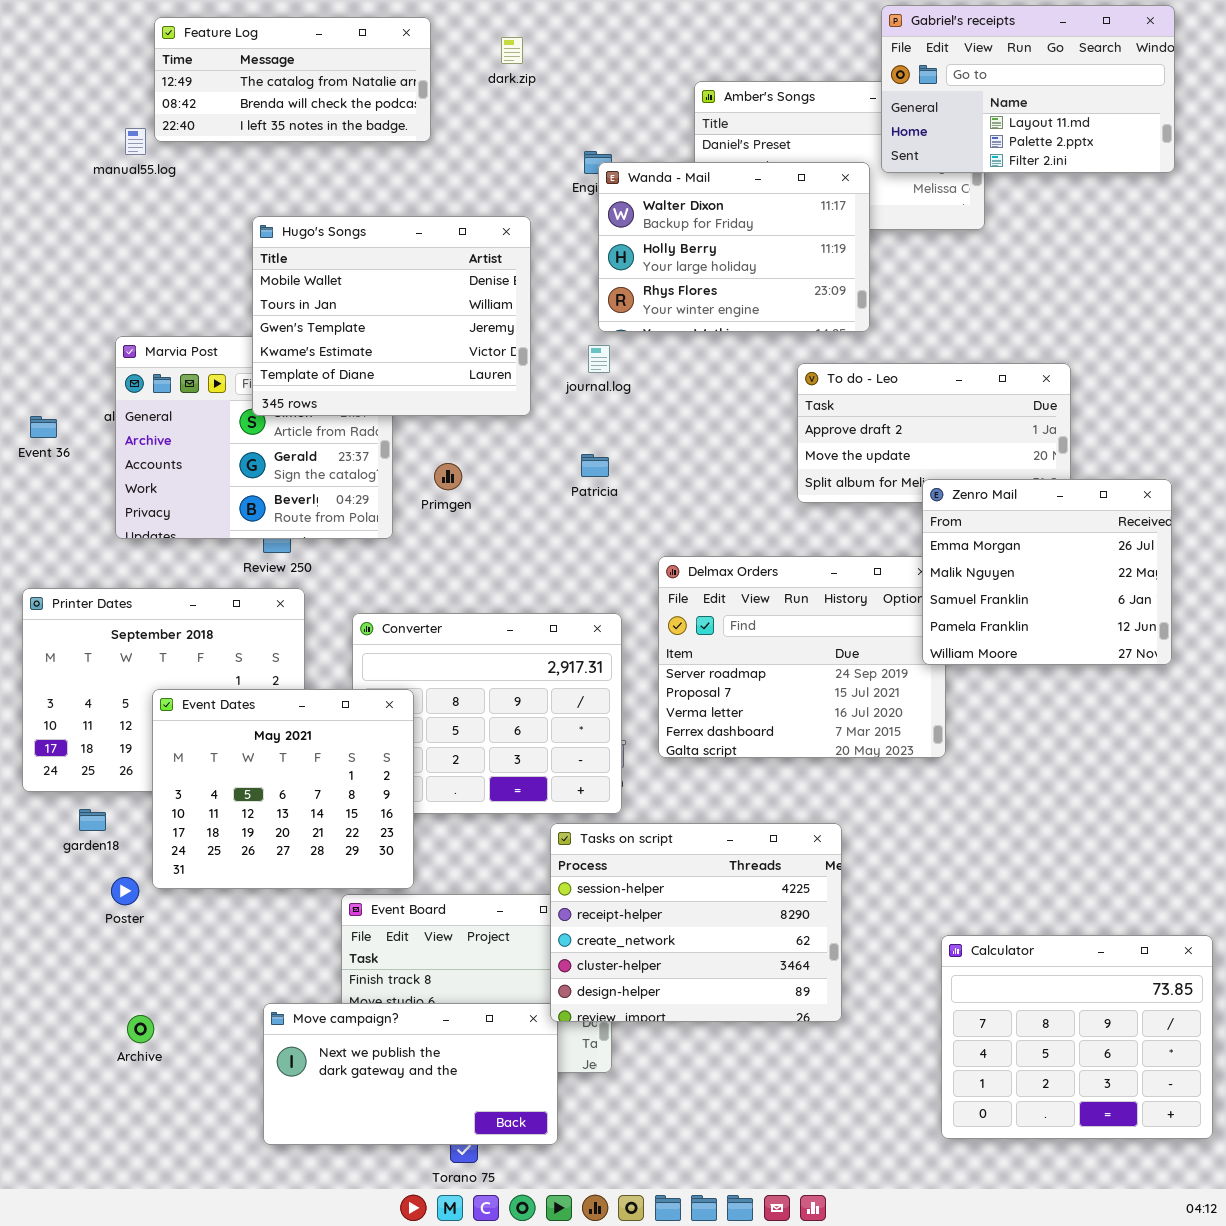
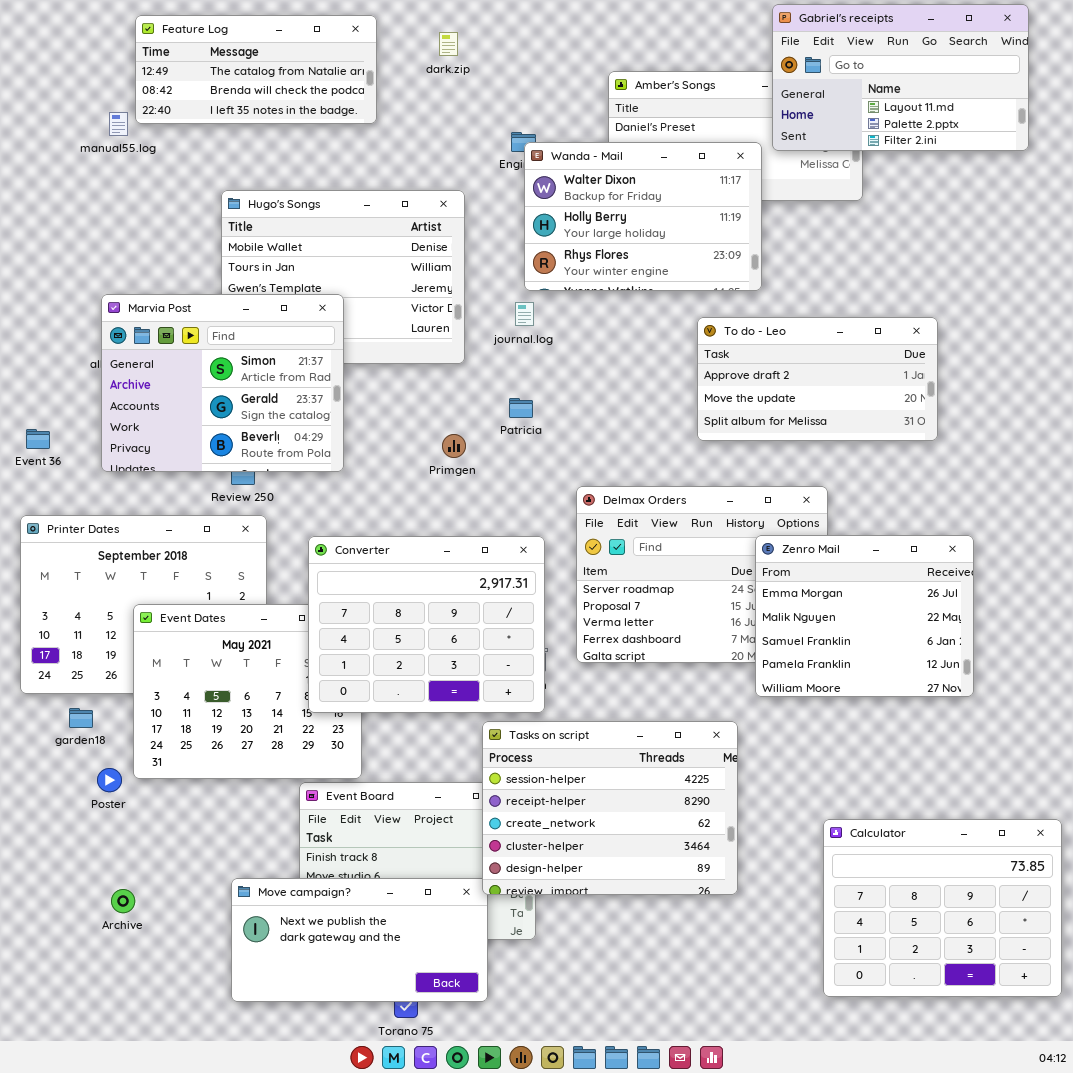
Marvia Post: [115,336,393,539] -> [101,294,344,472], raised
Event 36: [30,416,57,438] -> [26,429,50,449], moved
Primgen: [434,463,462,490] -> [442,434,466,458], moved
Zenro Mail: [922,479,1172,665] -> [755,535,974,697], moved
Converter: [352,613,622,814] -> [308,536,545,713], raised

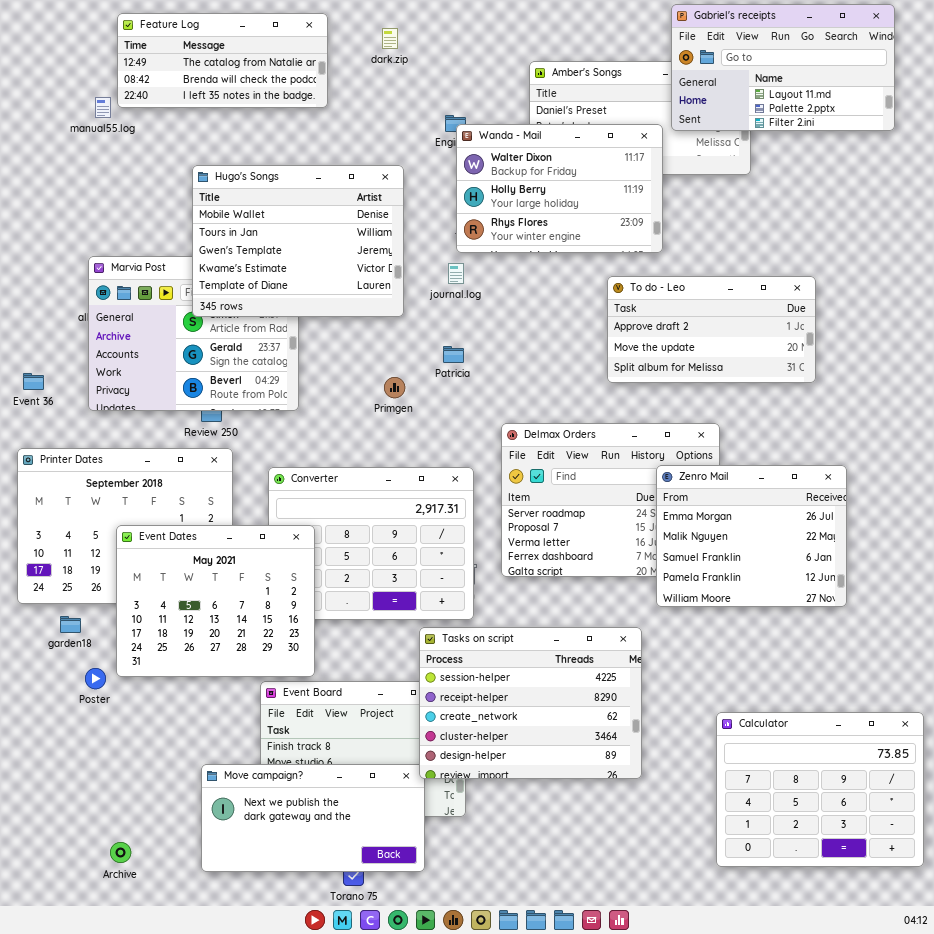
Hugo's Songs: [221,190,465,364] -> [192,165,404,317], raised
Event Dates: [133,604,362,779] -> [116,525,315,677], raised
Archive: [111,889,135,913] -> [110,842,131,863], moved

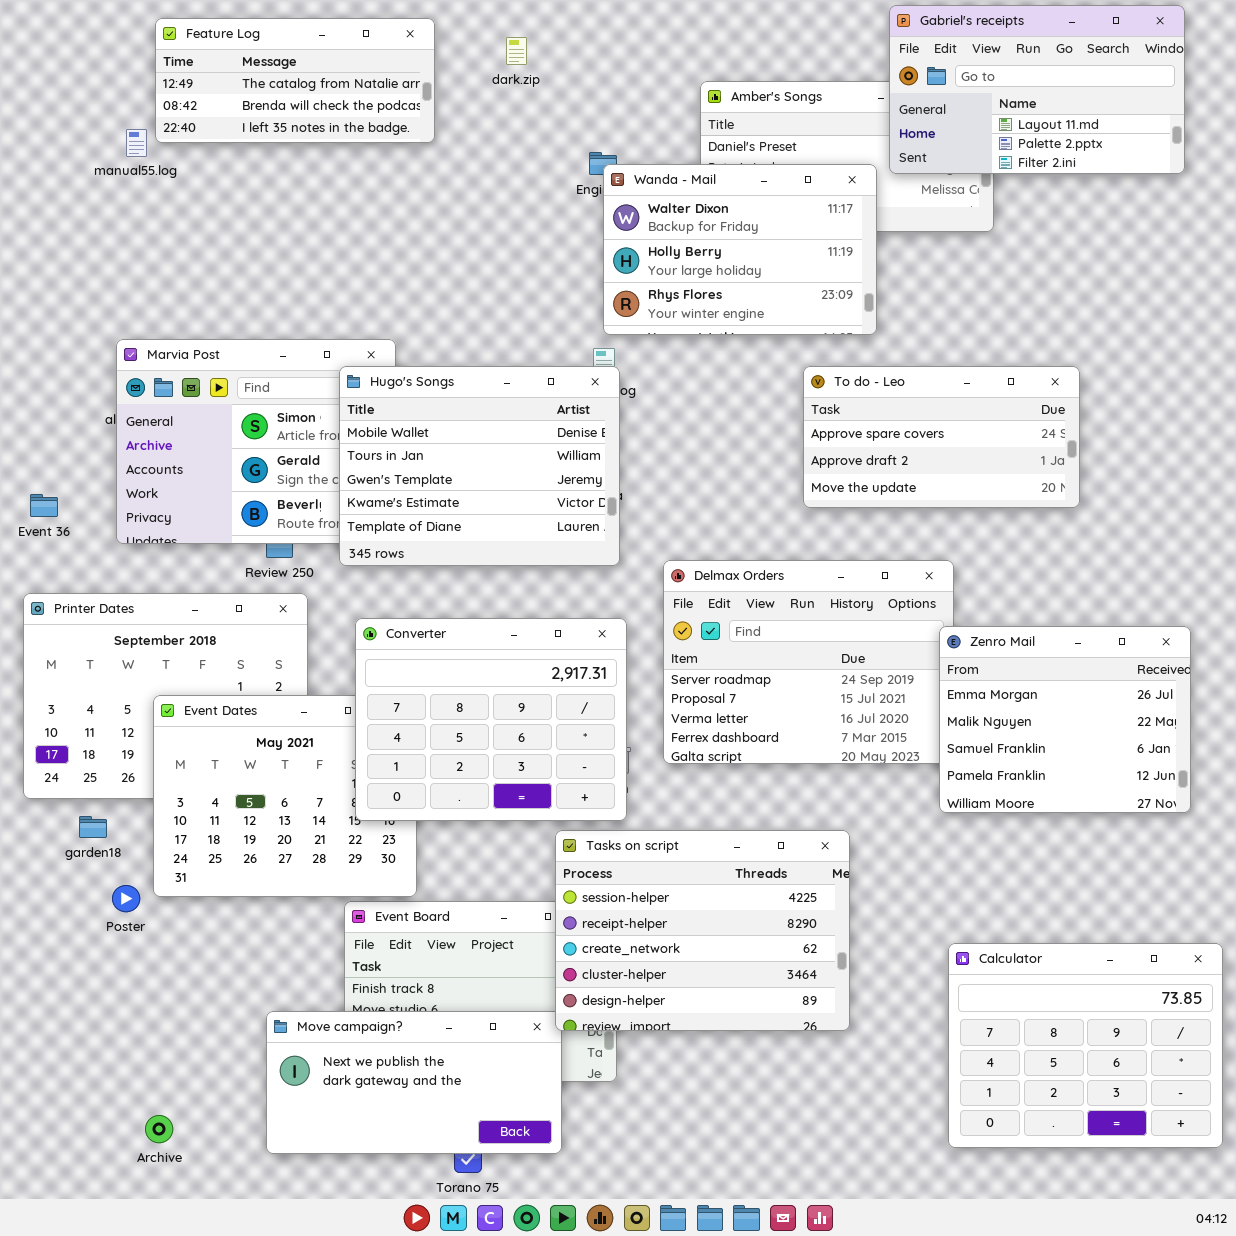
Hugo's Songs: [192,165,404,317] -> [339,366,620,566], moved
To do - Leo: [607,276,816,383] -> [803,366,1080,508], scrolled up 1 row
Zenro Mail: [656,465,847,607] -> [939,626,1191,813], moved
Converter: [268,467,474,620] -> [355,618,627,821], raised

